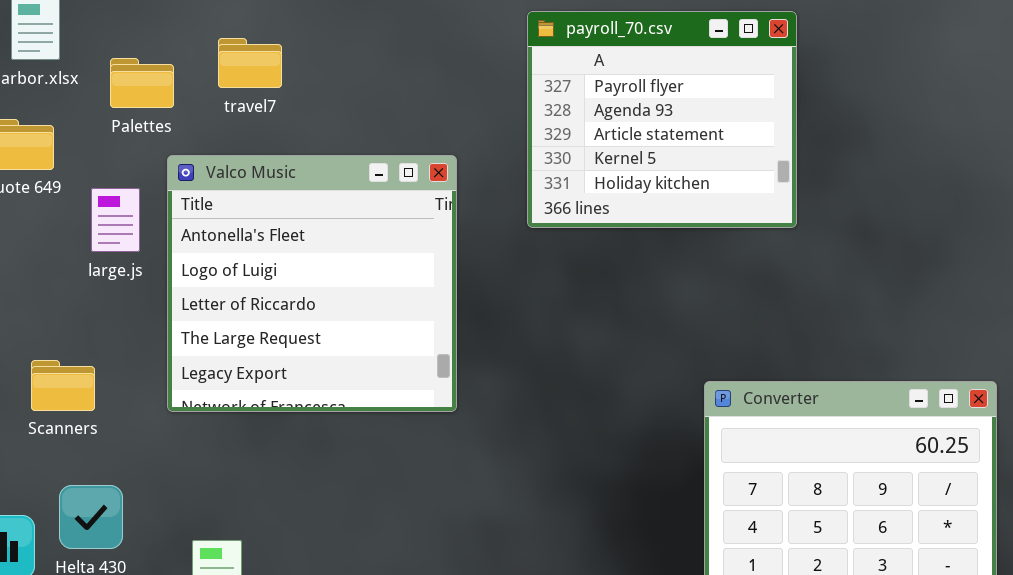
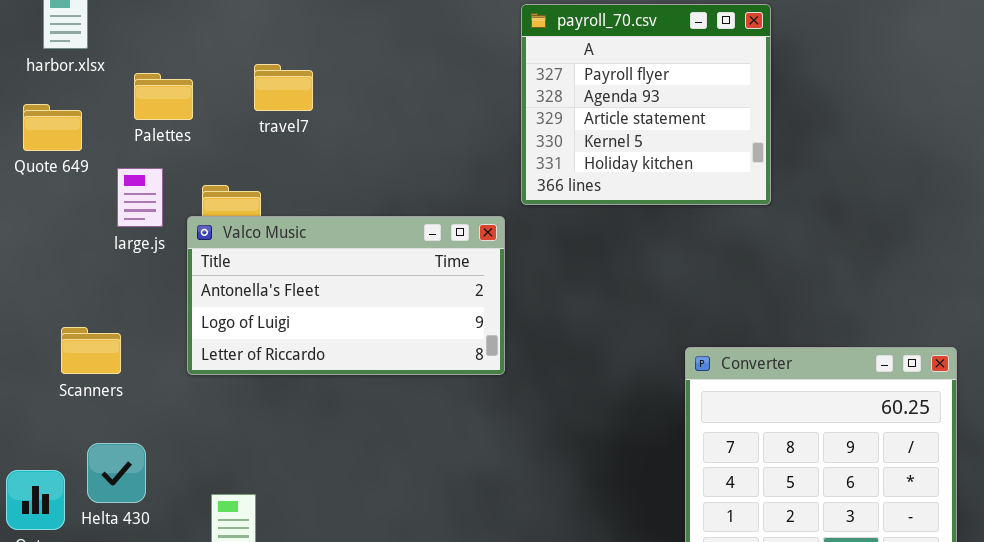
travel7: [218,38,282,88] -> [254,64,313,111], moved
Palettes: [110,58,174,108] -> [134,73,193,120], moved
Valco Music: [167,155,457,412] -> [187,216,505,375], resized

